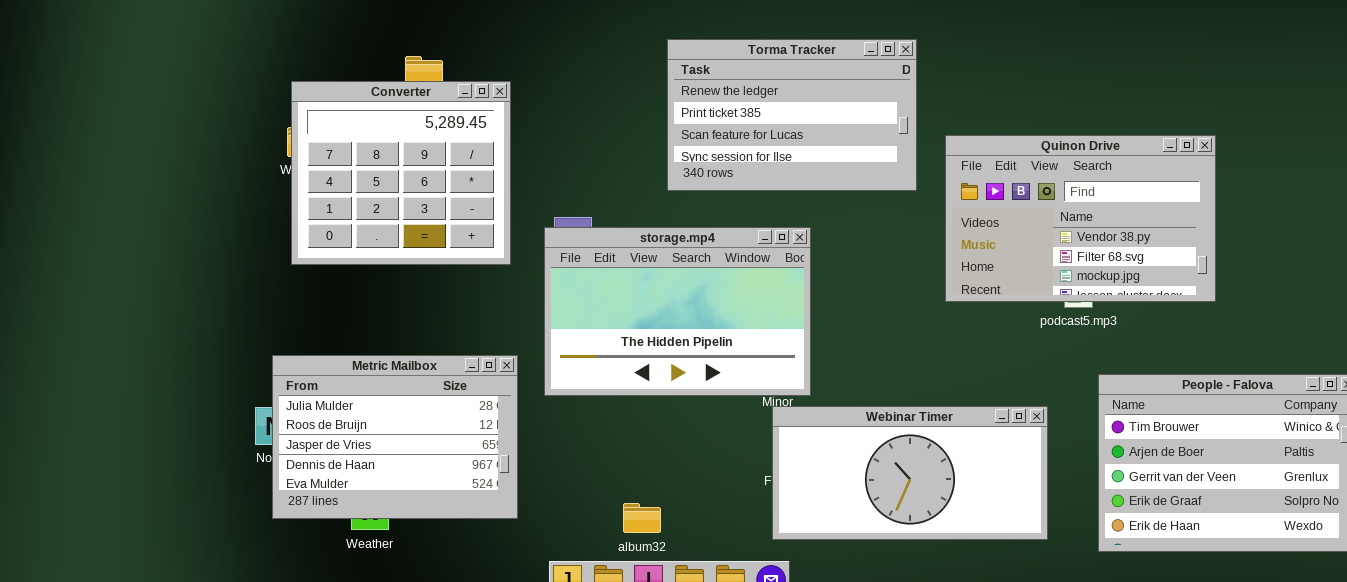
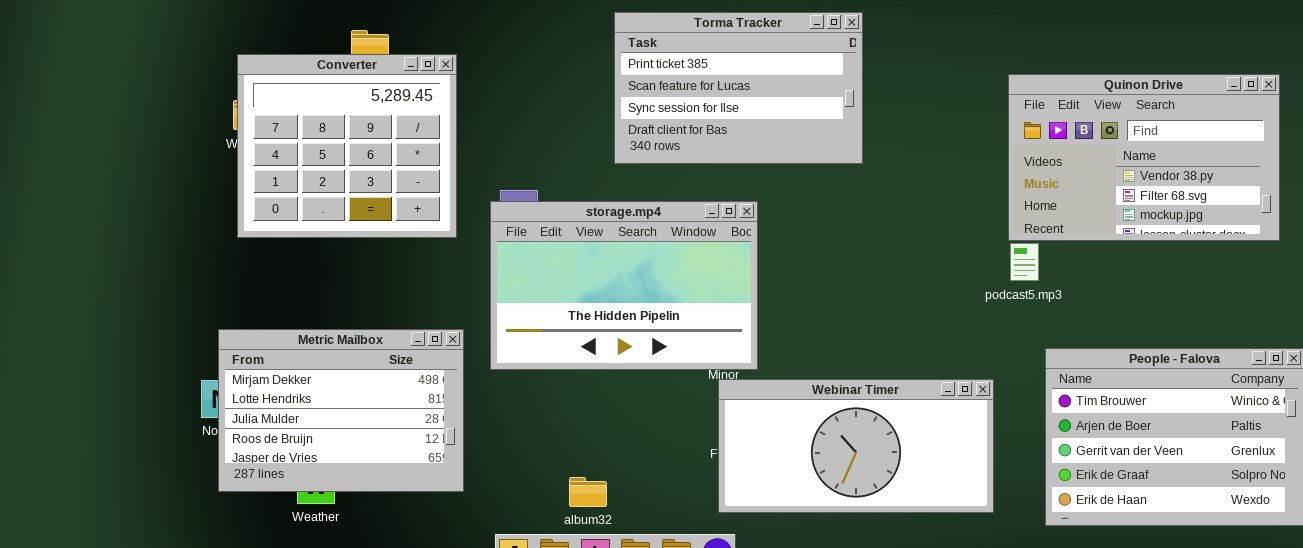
Torma Tracker: [667,39,917,191] -> [614,12,863,164], scrolled down 1 row
Quinon Drive: [945,135,1216,302] -> [1008,74,1280,241], moved
Metric Mailbox: [272,355,518,519] -> [218,329,464,492], scrolled up 2 rows

